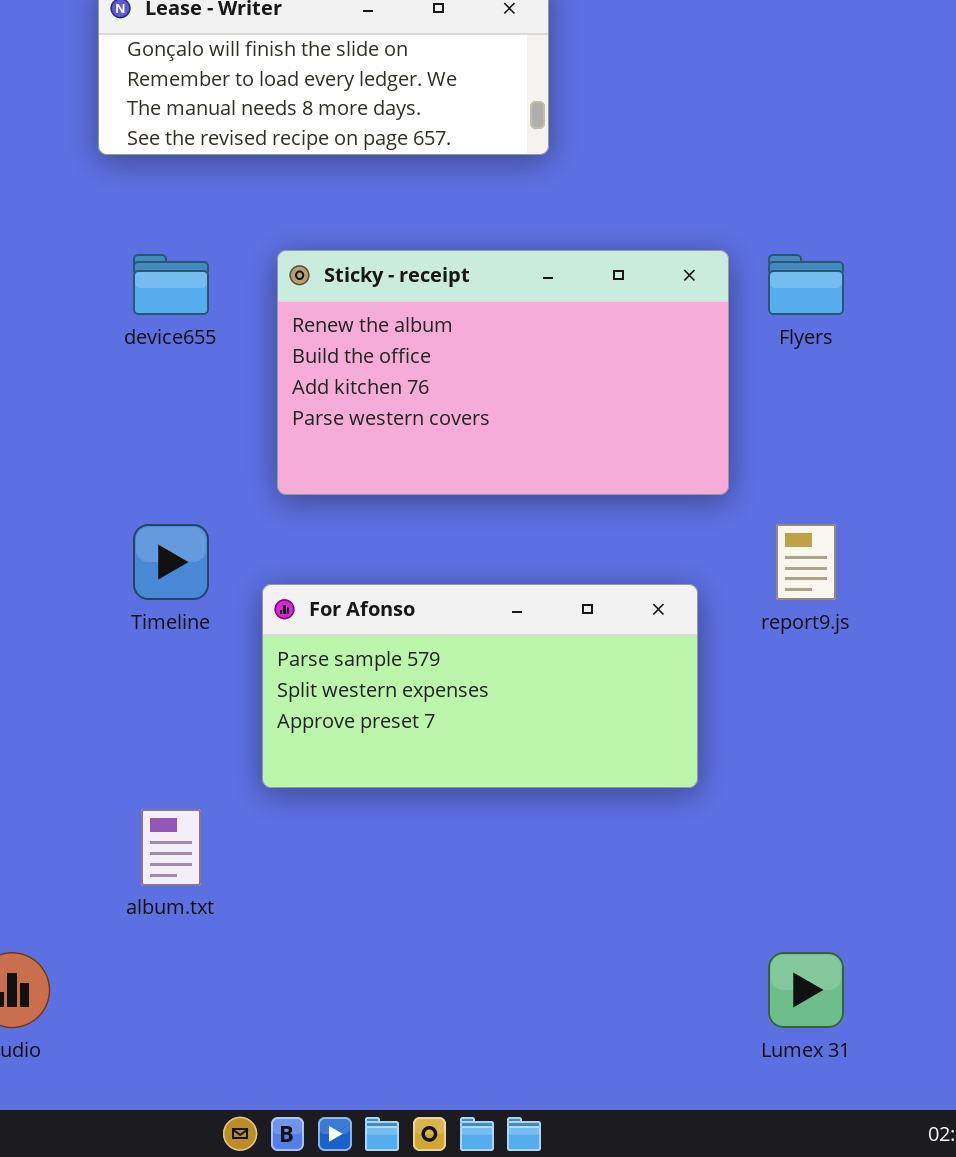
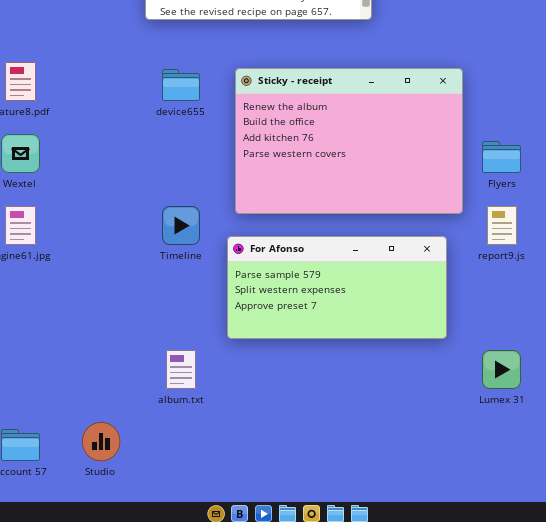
Sticky - receipt: [277,250,729,495] -> [235,68,463,214], resized
Flyers: [768,254,844,315] -> [482,141,521,173], moved
Lumex 31: [768,952,844,1028] -> [482,350,521,389], moved

